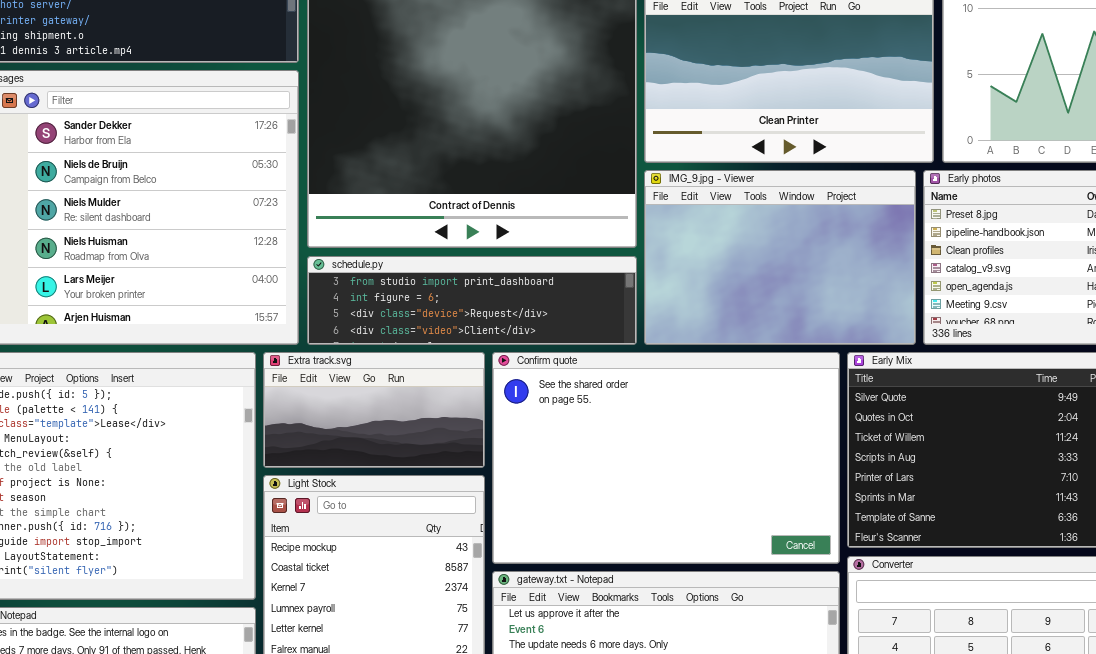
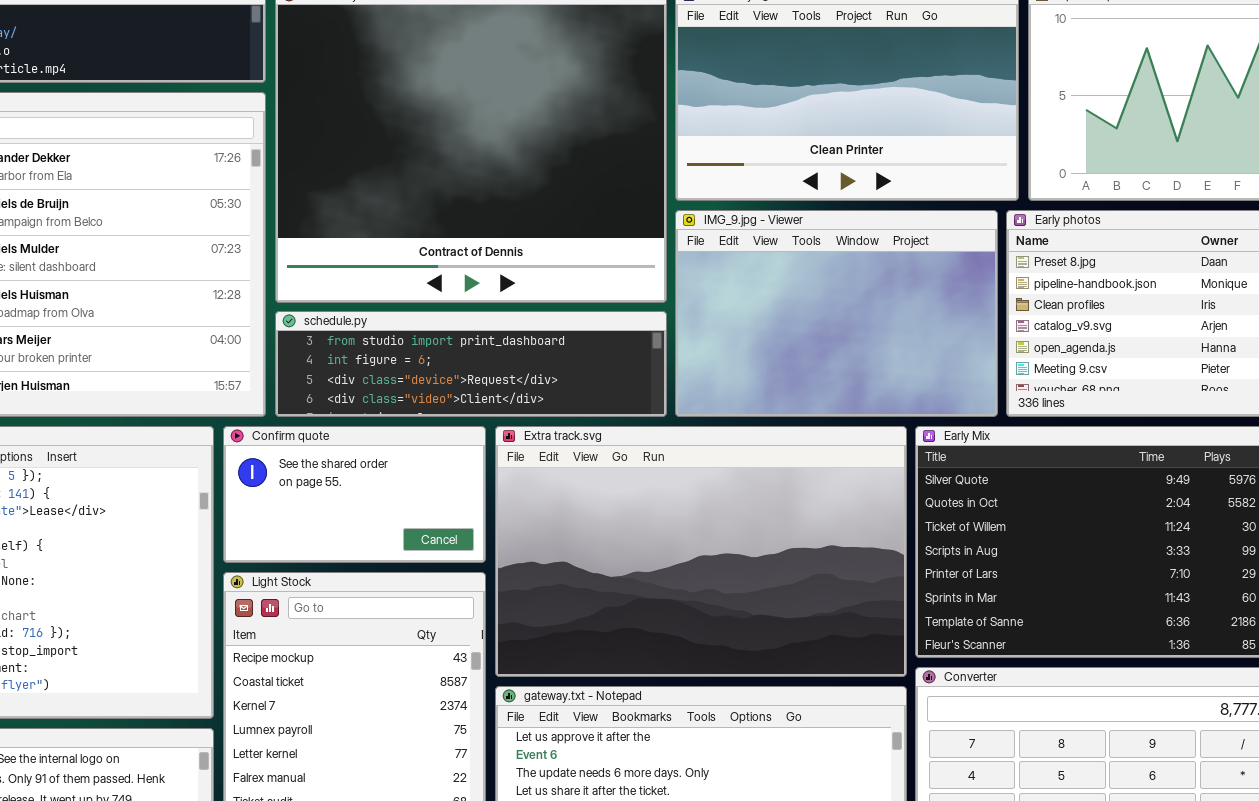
Extra track.svg: [263,352,485,468] -> [495,426,907,677], moved, resized
Confirm quote: [492,352,840,564] -> [223,426,486,563], moved, resized

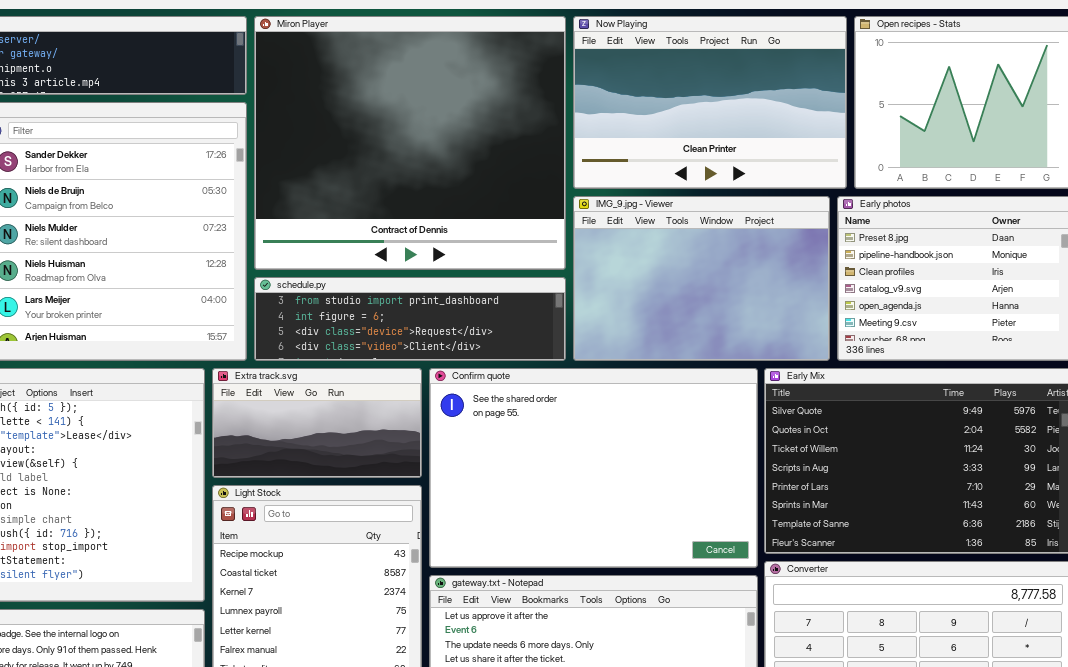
Confirm quote: [223,426,486,563] -> [429,368,758,568], moved, resized
Extra track.svg: [495,426,907,677] -> [212,368,422,478], moved, resized

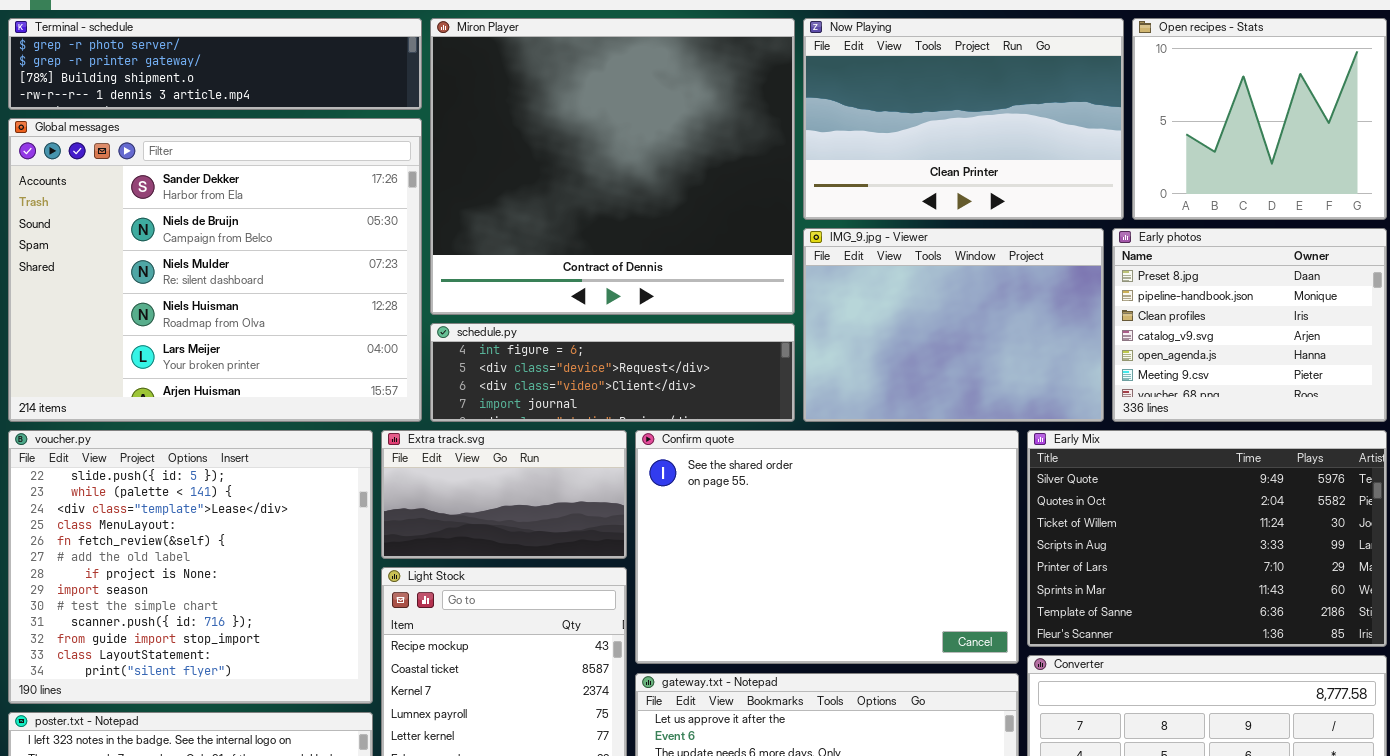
schedule.py: [254,277,566,361] -> [430,323,795,422], scrolled down 1 row

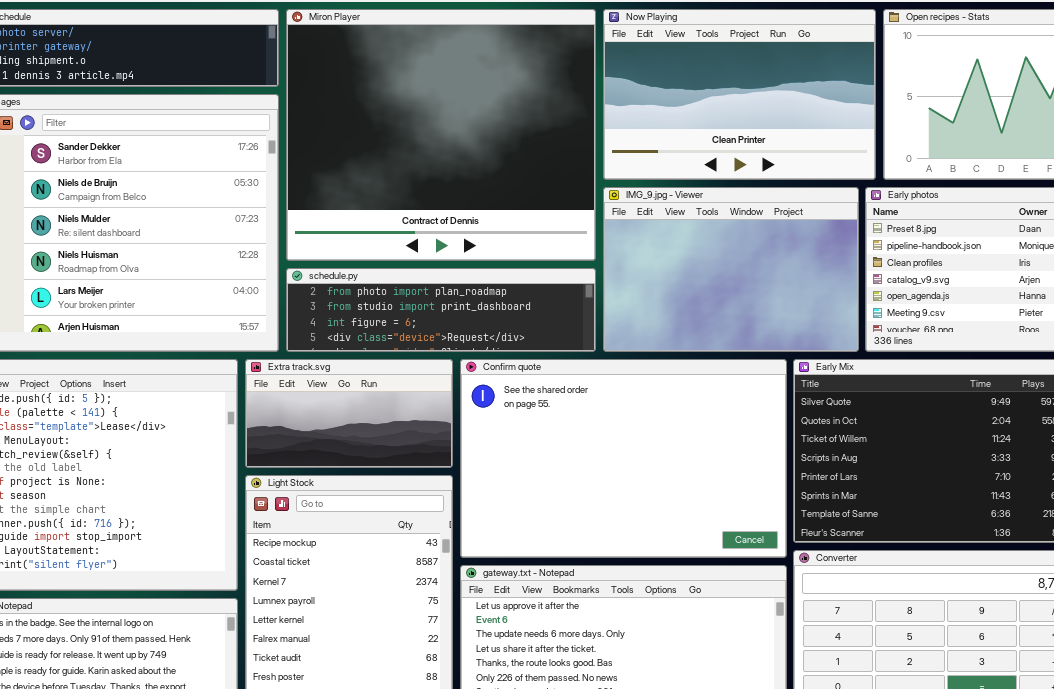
schedule.py: [430,323,795,422] -> [286,268,596,352], scrolled up 2 rows

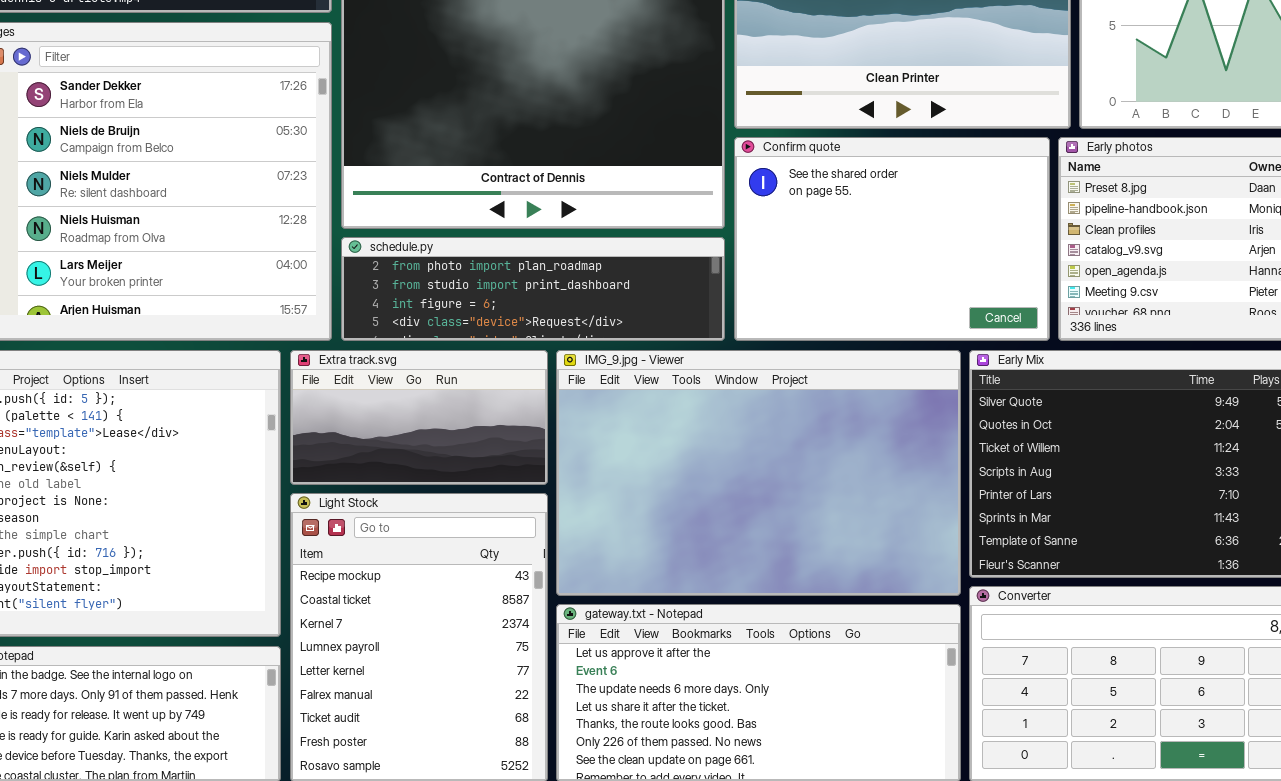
IMG_9.jpg - Viewer: [603,187,859,352] -> [556,350,961,596], moved, resized
Confirm quote: [460,359,787,558] -> [734,137,1050,341], moved, resized

